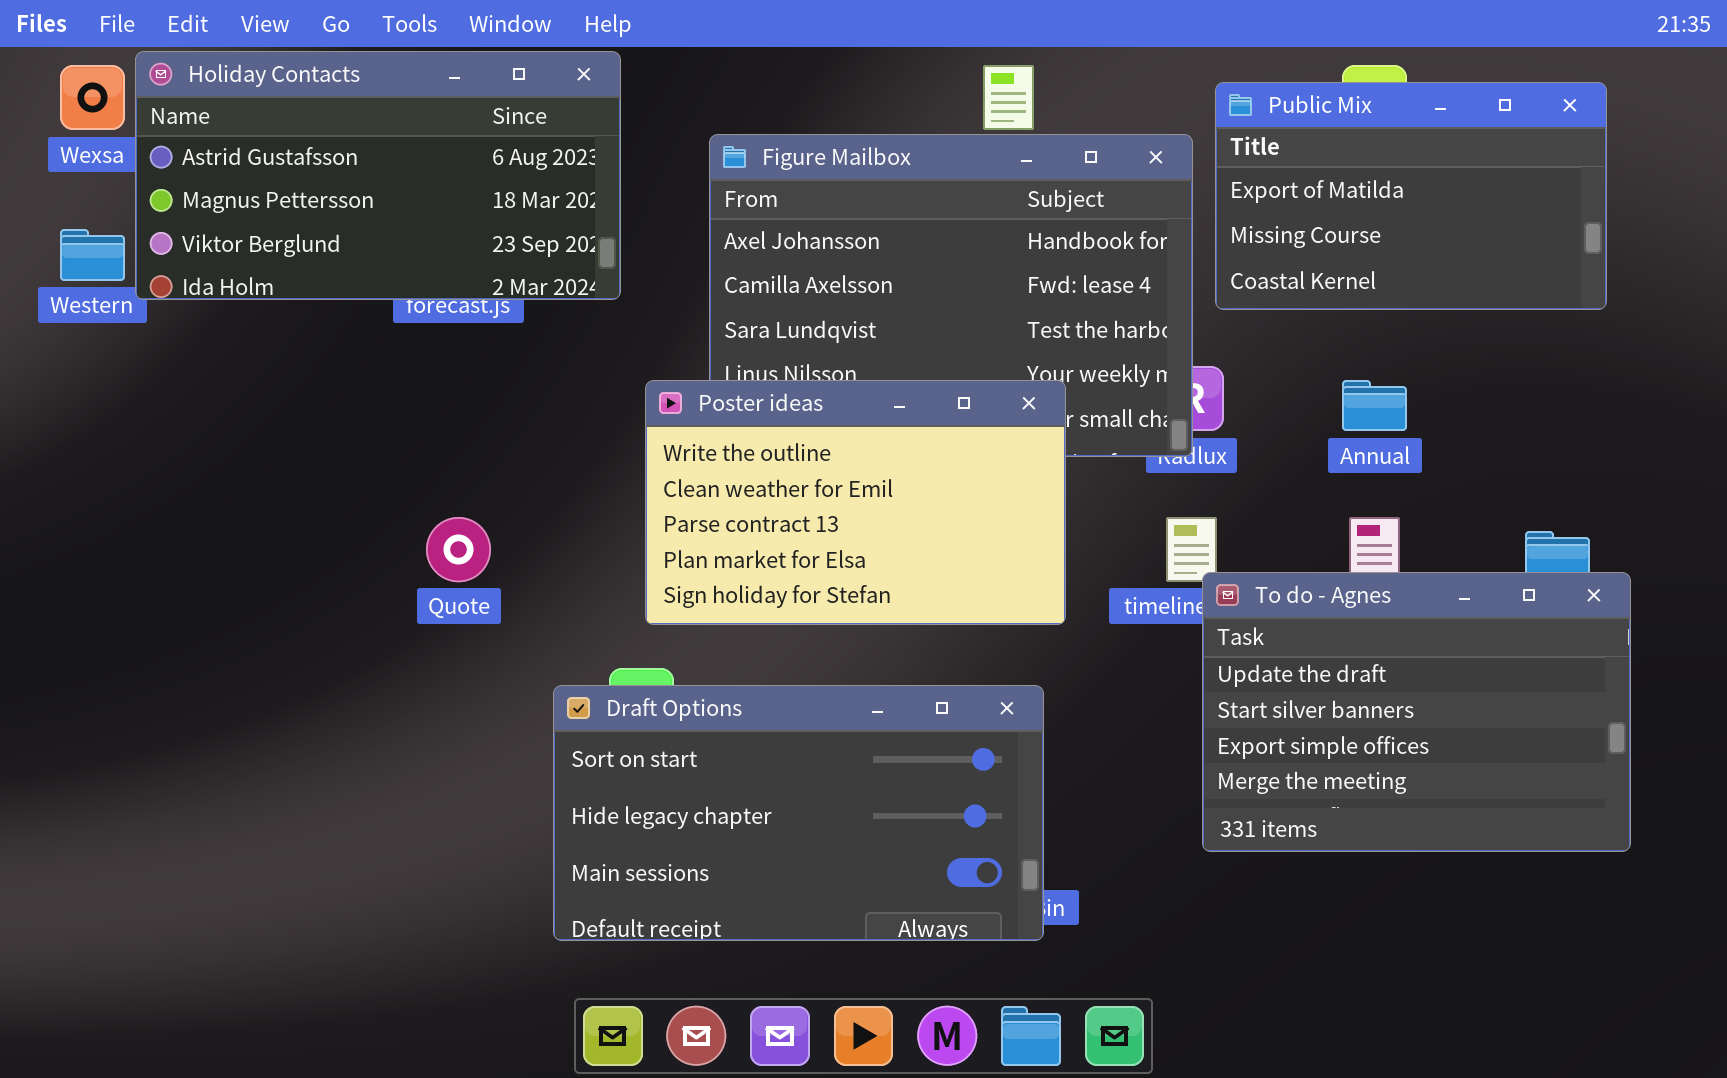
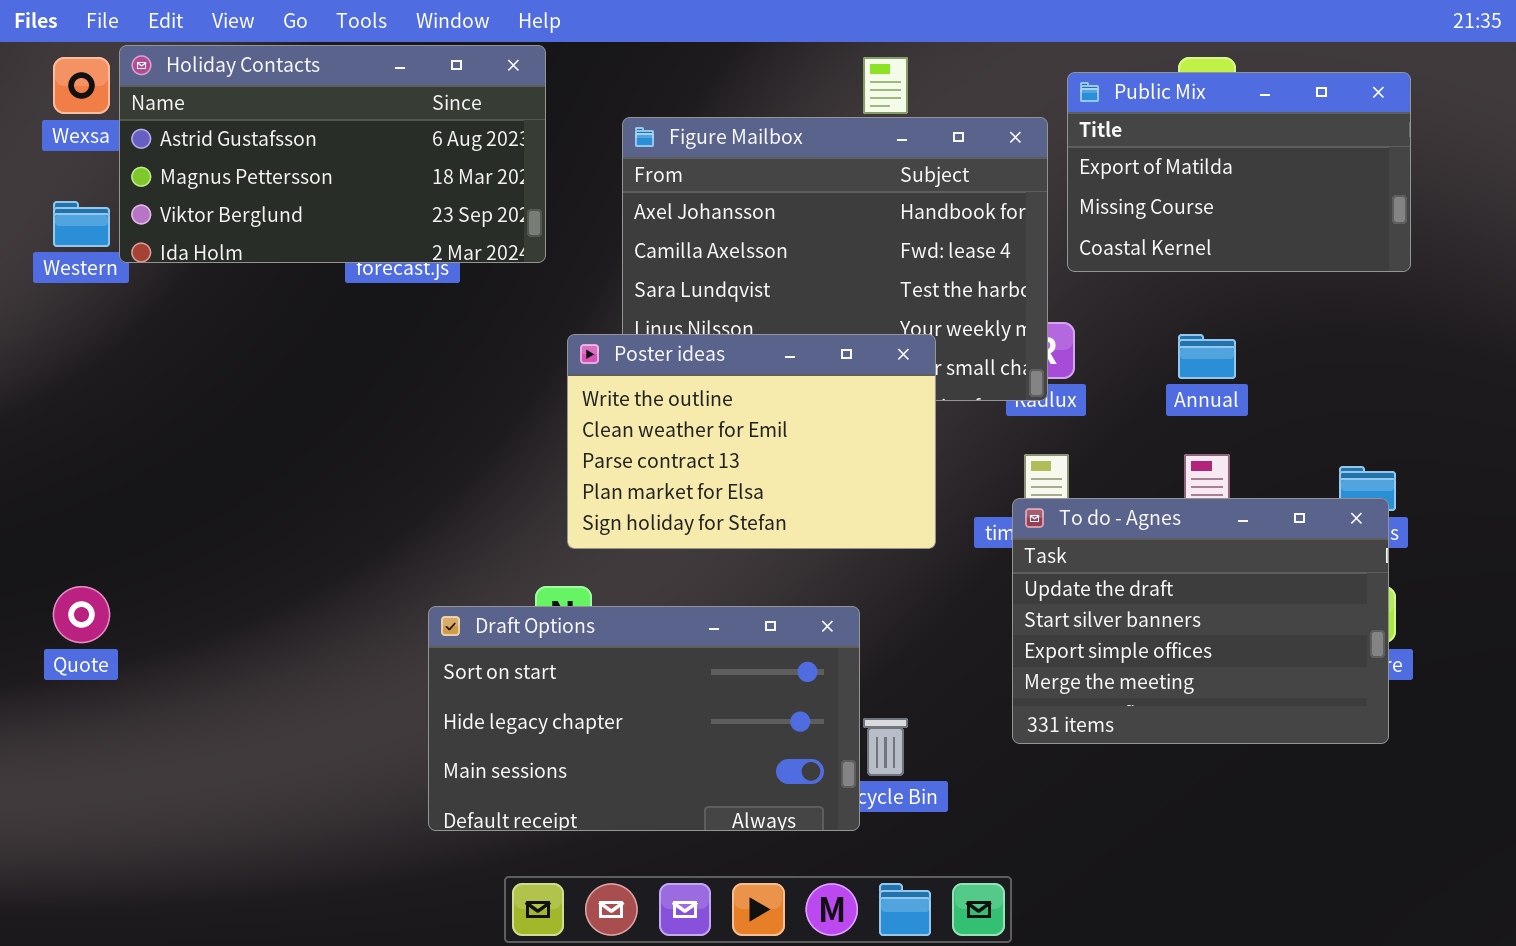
Quote: [426,517,491,582] -> [53,586,110,643], moved
To do - Agnes: [1202,572,1631,852] -> [1012,498,1389,744], moved
Draft Options: [553,685,1044,941] -> [428,606,860,831], moved

